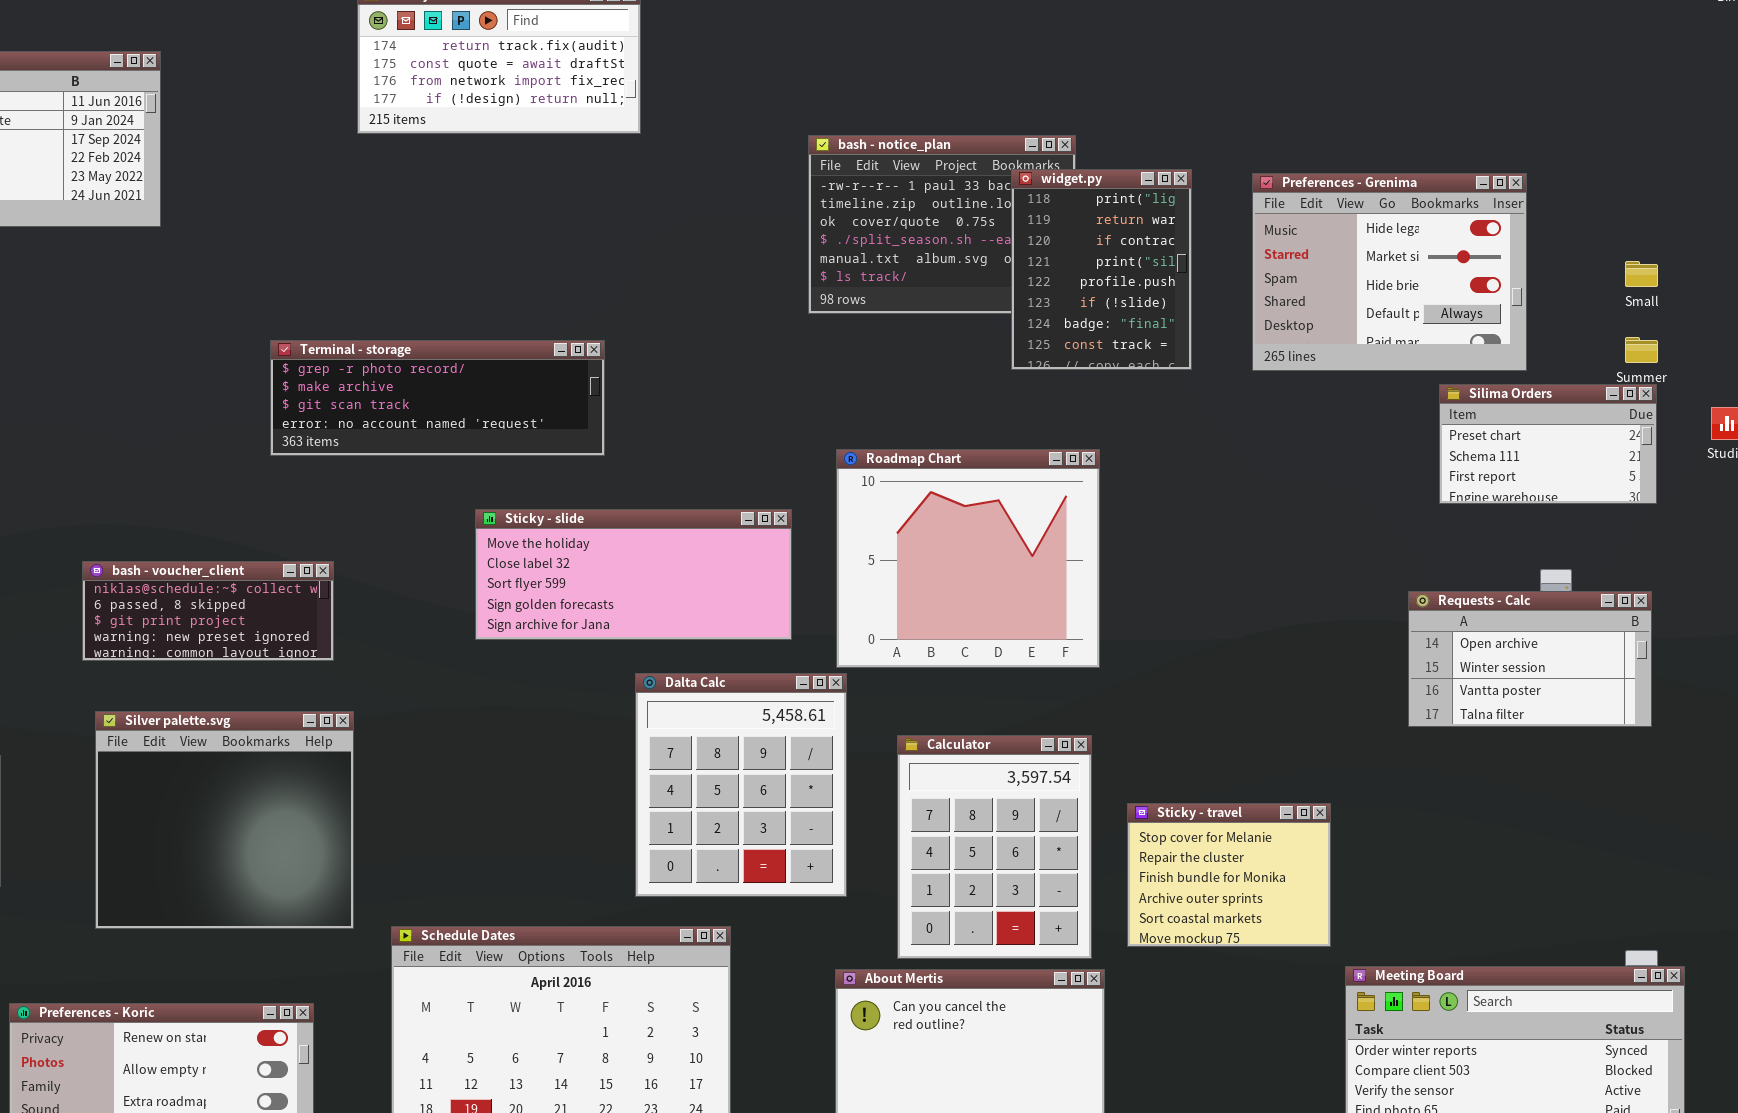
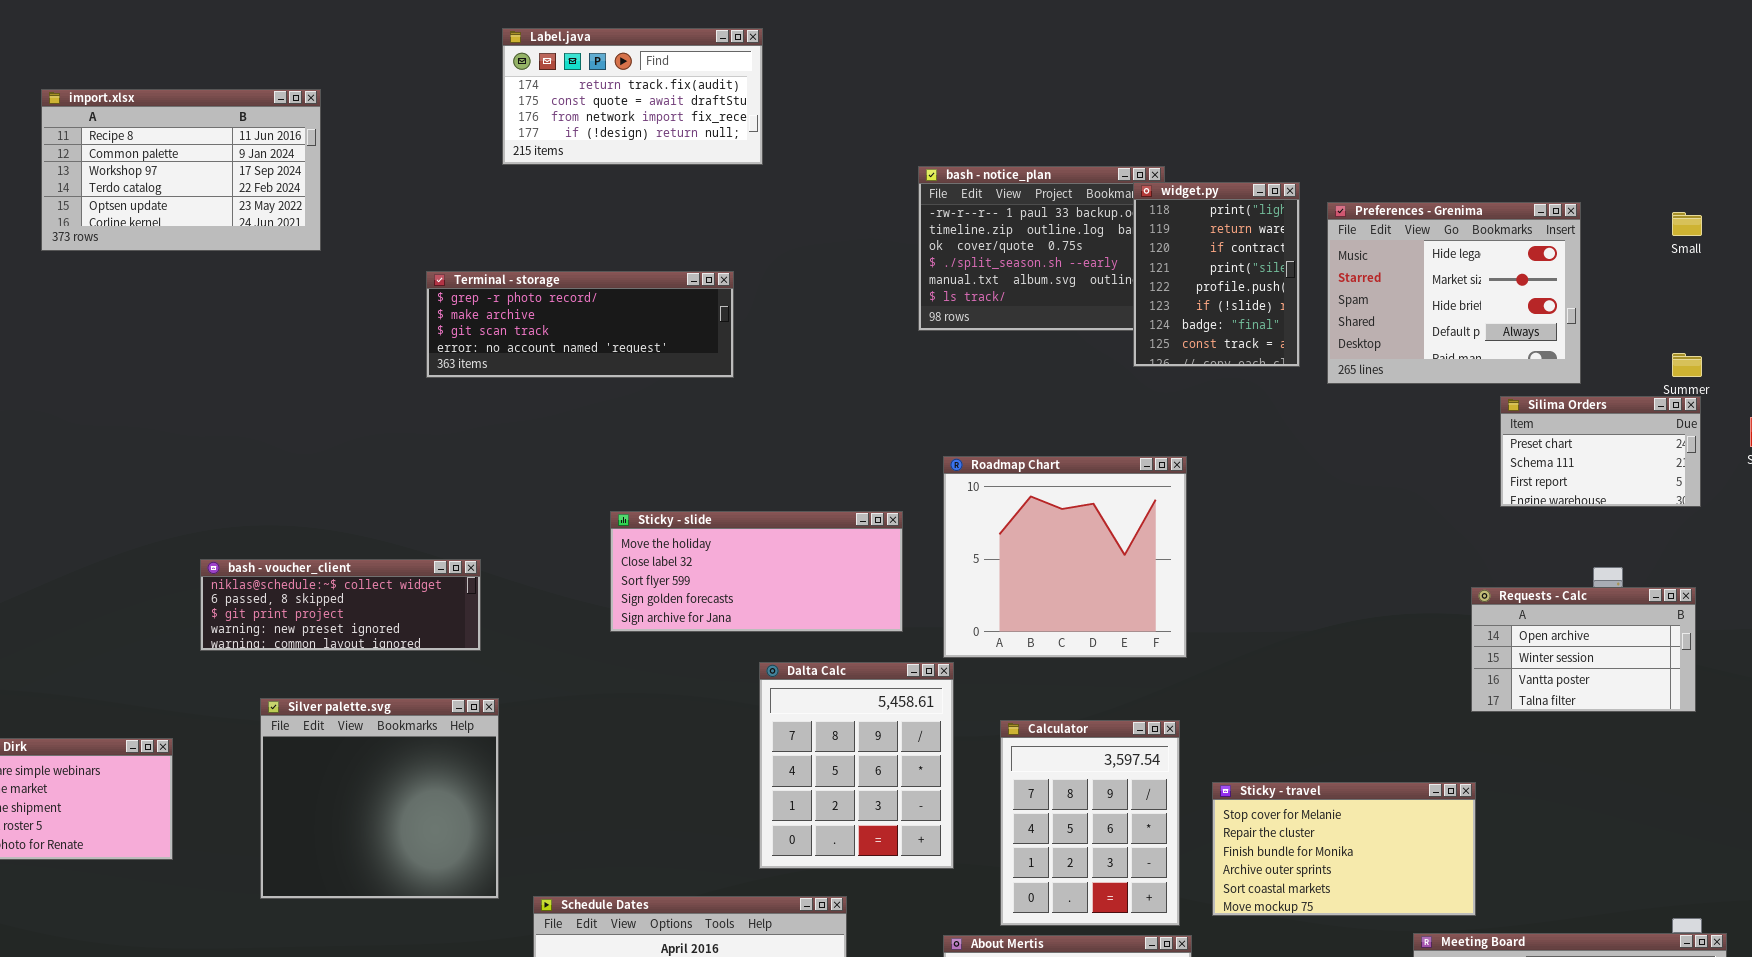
widget.py: [1011,169,1192,370] -> [1133,182,1300,367], moved
Small: [1625,261,1658,287] -> [1672,212,1702,236], moved
Terminal - storage: [270,340,605,456] -> [426,271,734,378], moved
bash - voucher_client: [82,561,334,661] -> [200,559,481,651], resized
Sticky - travel: [1127,803,1331,947] -> [1212,782,1476,916], resized

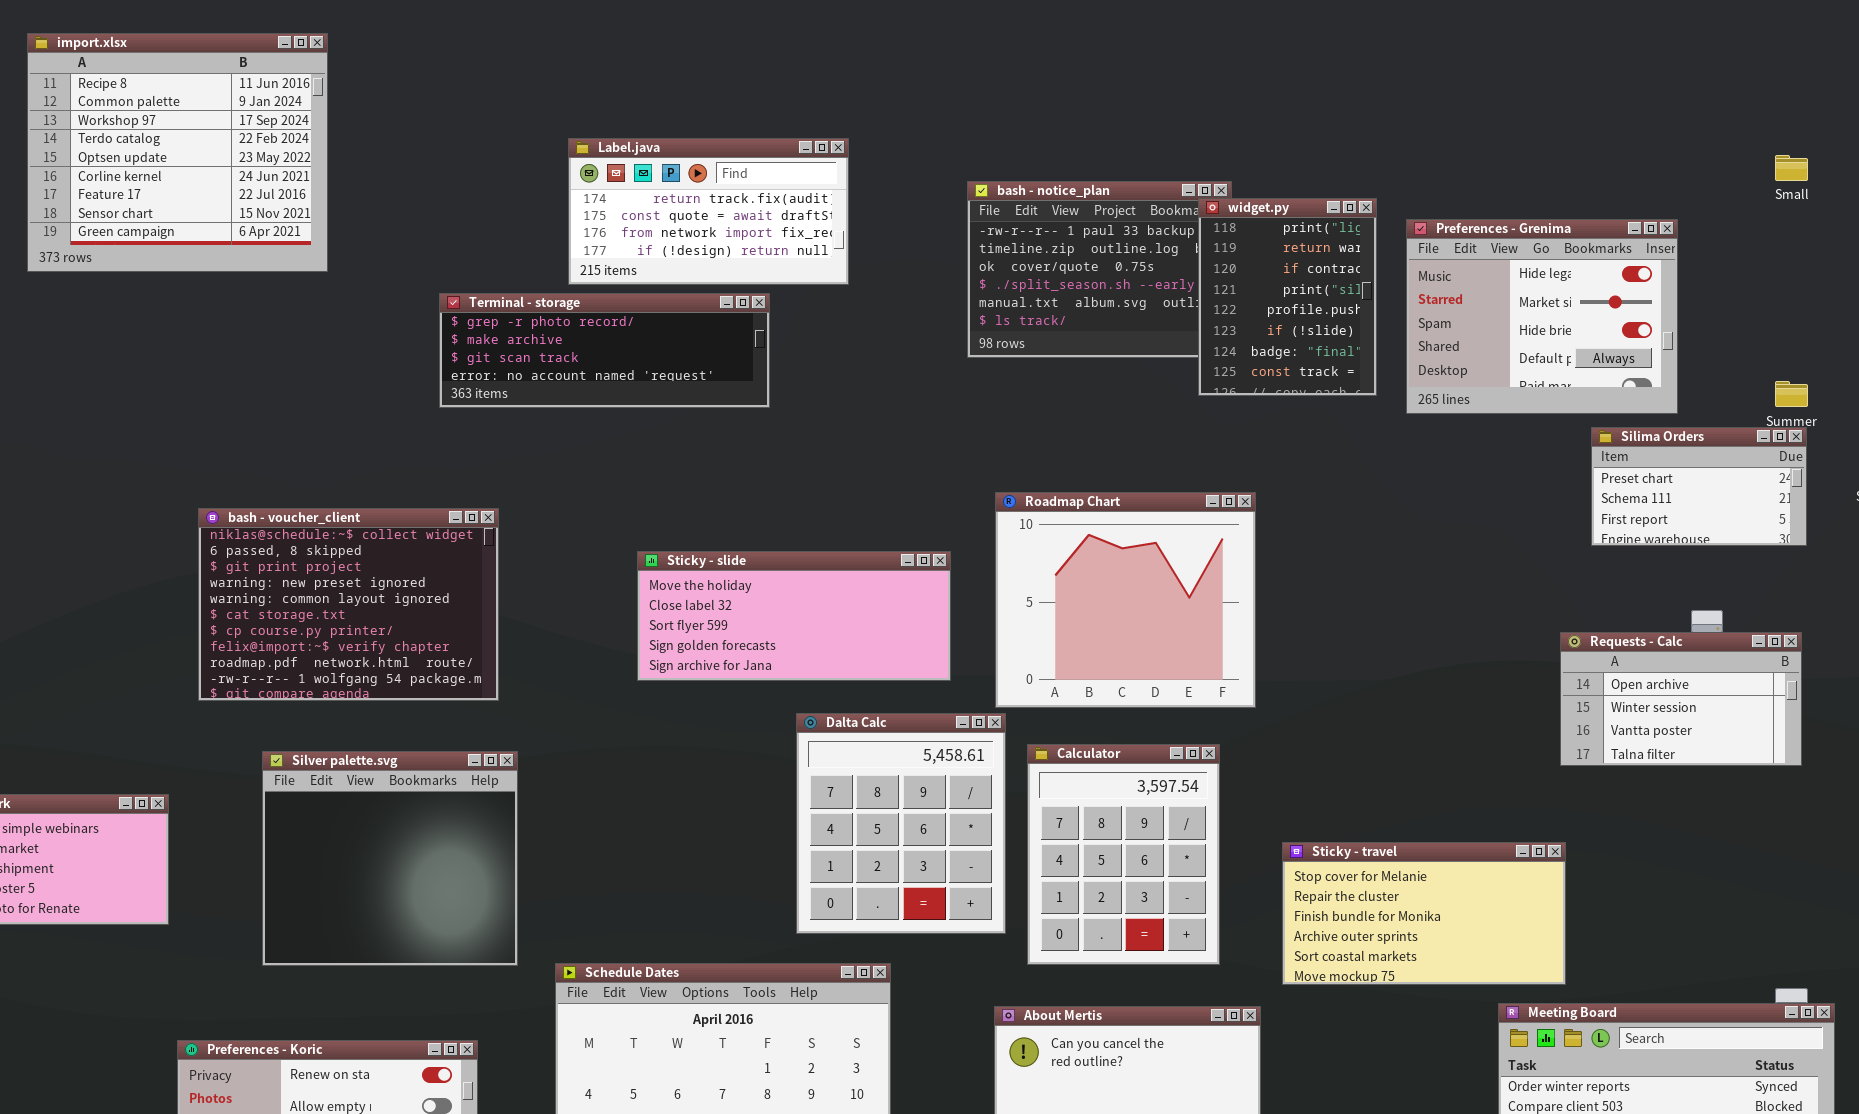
Label.java: [502,28,763,165] -> [568,138,849,285], moved
import.xlsx: [41,89,321,251] -> [27,33,328,272], resized
Small: [1672,212,1702,236] -> [1775,155,1808,181], moved
bash - voucher_client: [200,559,481,651] -> [198,508,499,701], resized
Calculator: [1000,720,1180,926] -> [1027,744,1220,965], moved

